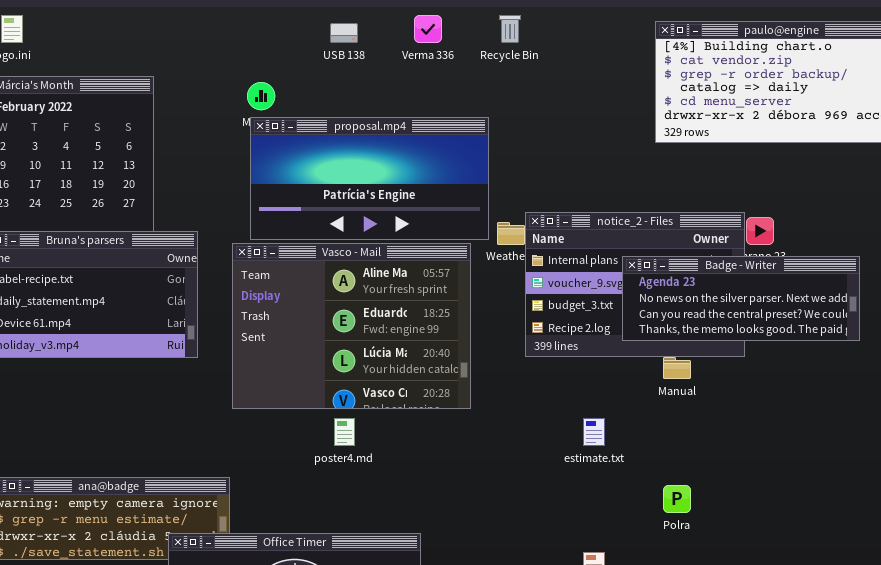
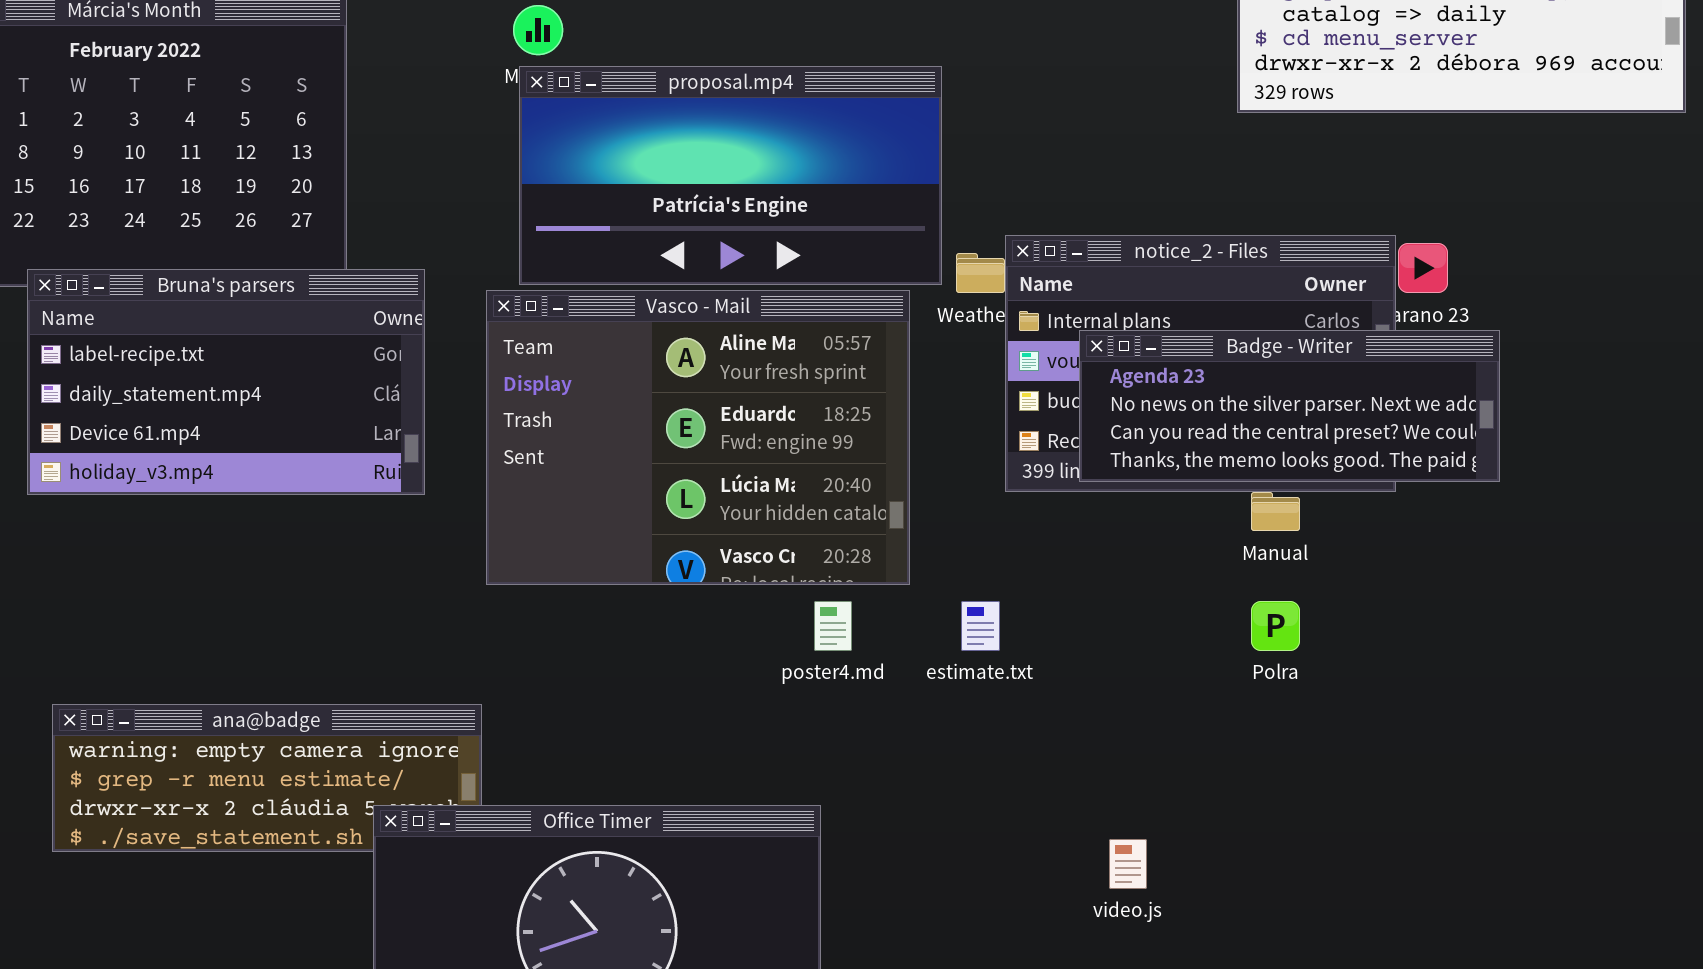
Badge - Writer: [622,256,860,341] -> [1079,330,1500,482], moved
poster4.md: [334,418,355,446] -> [814,601,852,651], moved
estimate.txt: [583,418,605,446] -> [961,601,1000,651], moved
Polra: [663,485,691,513] -> [1251,601,1300,651], moved

